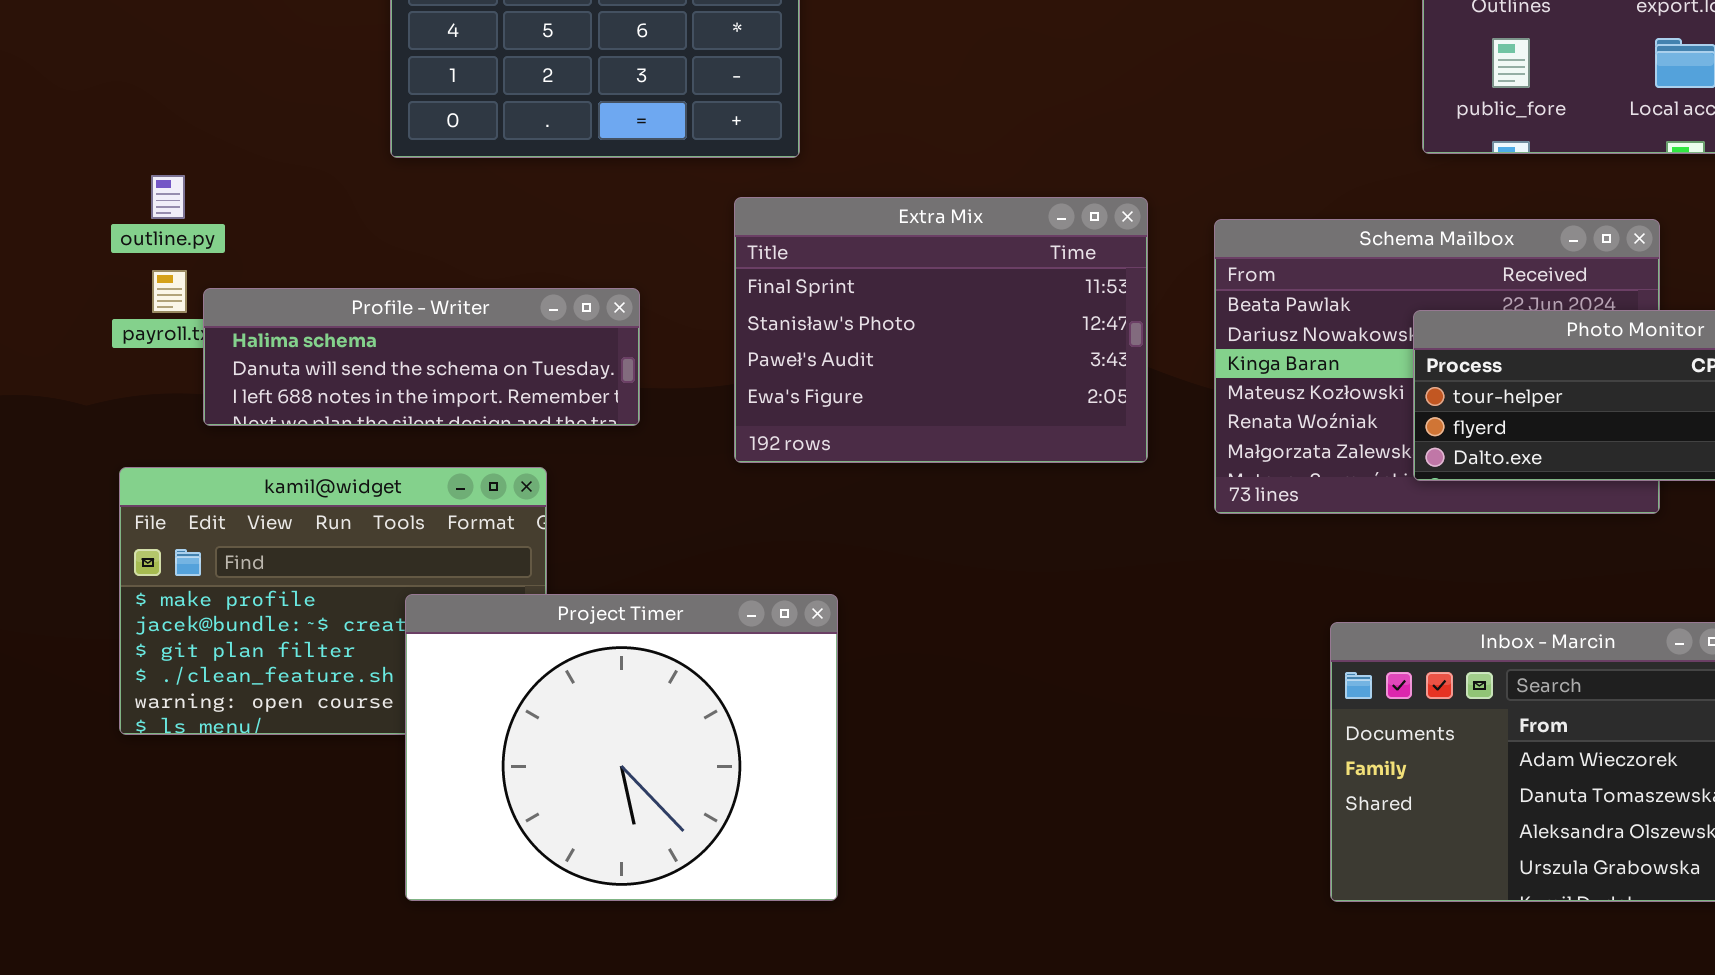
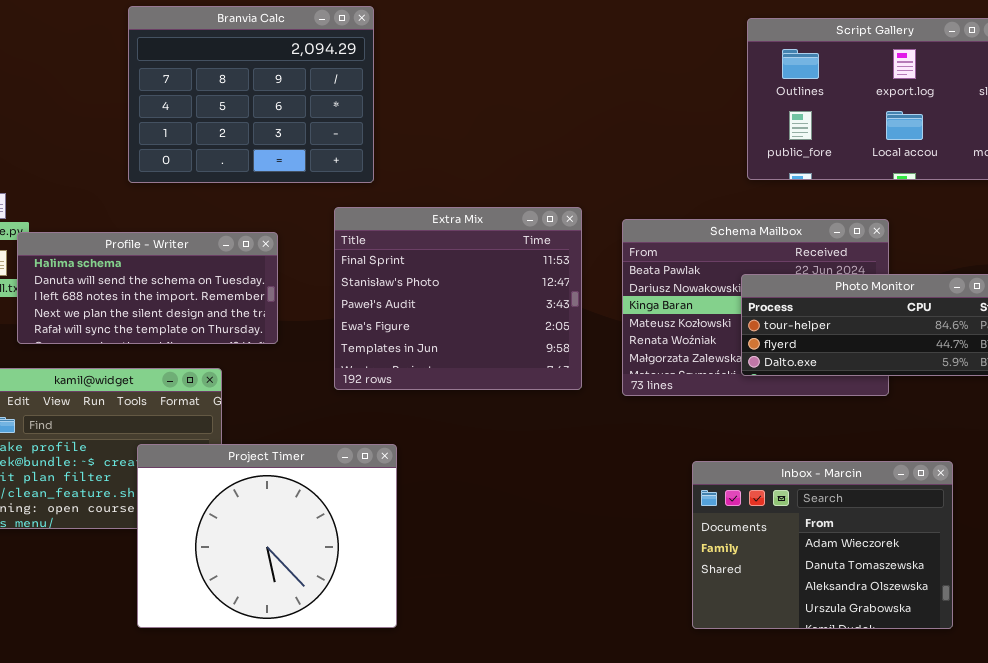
Extra Mix: [734,197,1148,463] -> [334,207,582,390], resized
Profile - Writer: [203,288,640,426] -> [17,232,278,344], resized

